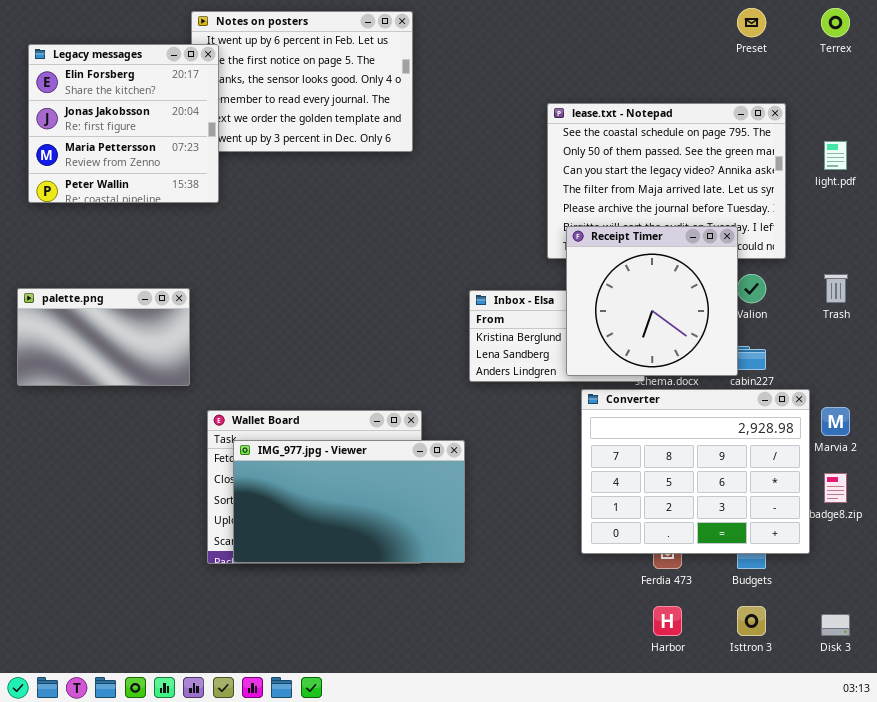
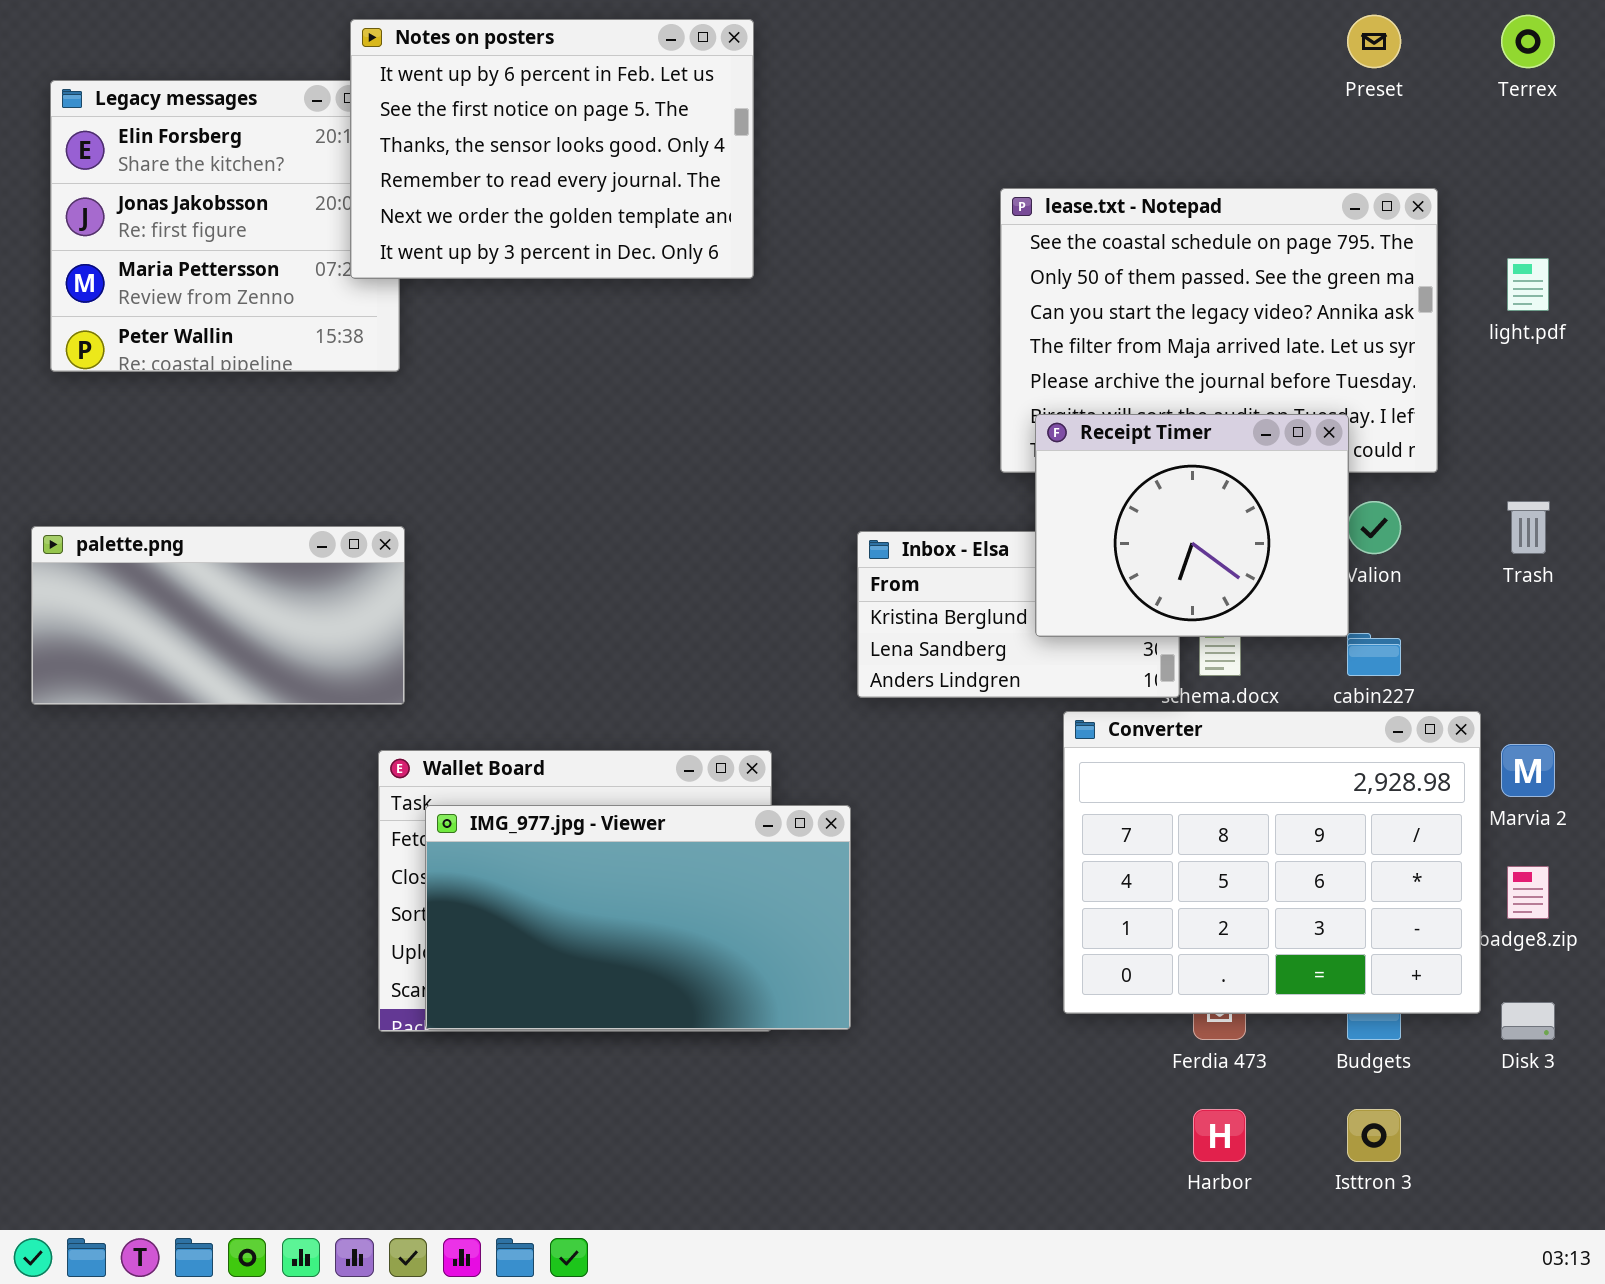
Notes on posters: [191,11,413,152] -> [350,19,754,279], raised
Receipt Timer: [566,226,738,376] -> [1035,414,1349,637], resized
palette.png: [17,288,190,386] -> [31,526,405,705], resized
Disk 3: [821,614,850,636] -> [1501,1002,1555,1040], moved

